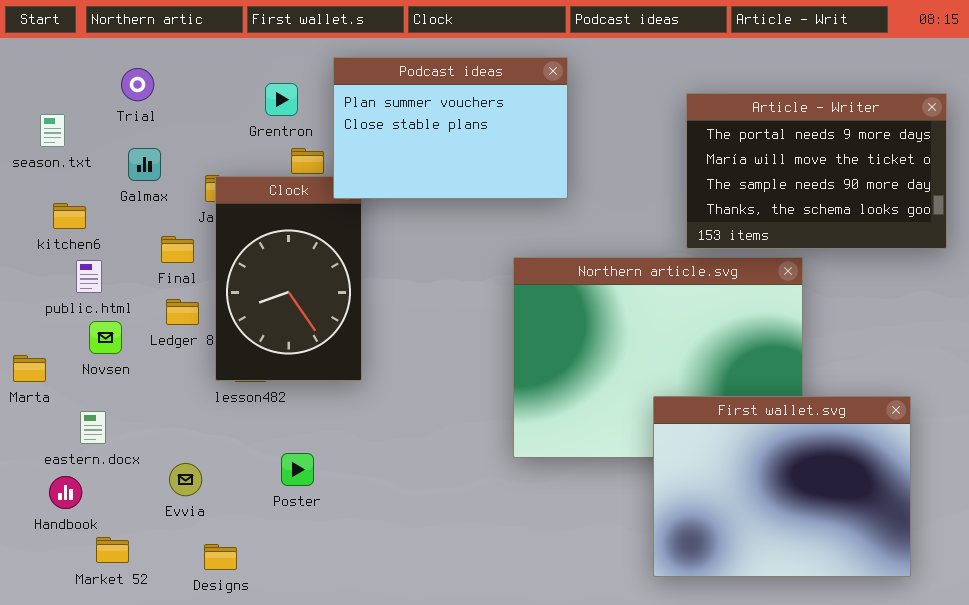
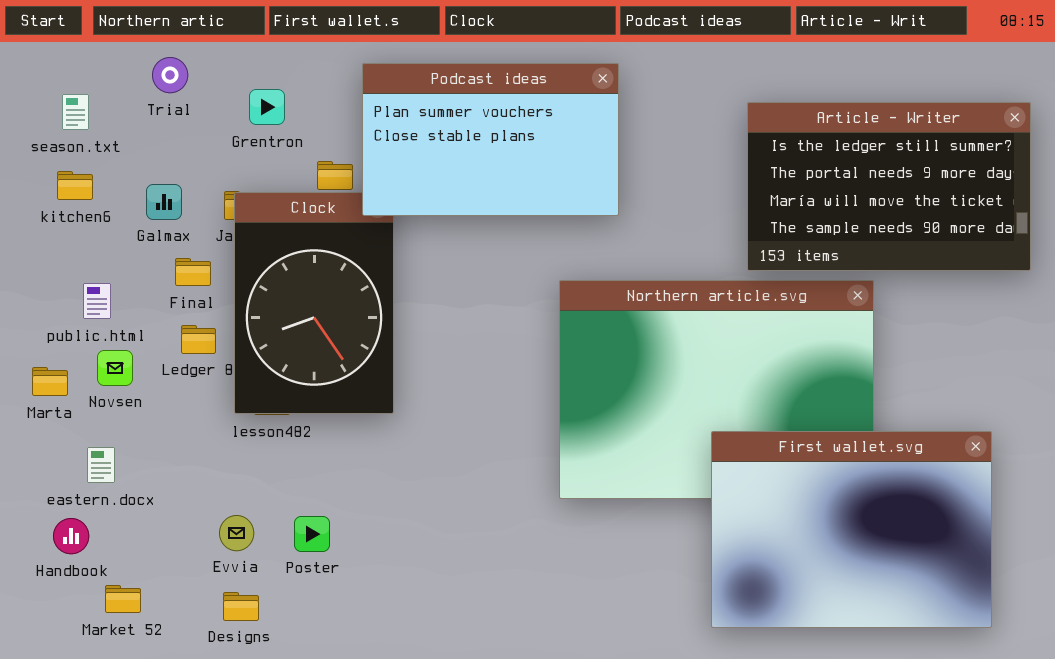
Trial: [121,68,154,101] -> [152,57,188,93], moved
Grentron: [265,83,298,116] -> [249,89,285,125], moved
Article - Writer: [686,93,947,249] -> [747,102,1031,271], scrolled up 1 row
season.txt: [40,114,65,147] -> [62,94,89,130], moved
Galmax: [128,148,161,181] -> [146,184,182,220], moved
kitchen6: [53,203,86,229] -> [57,171,93,200], moved
Marta: [13,355,46,382] -> [32,367,68,396], moved
Poster: [281,453,314,486] -> [294,516,330,552], moved
Evvia: [169,463,202,496] -> [219,515,254,551], moved

